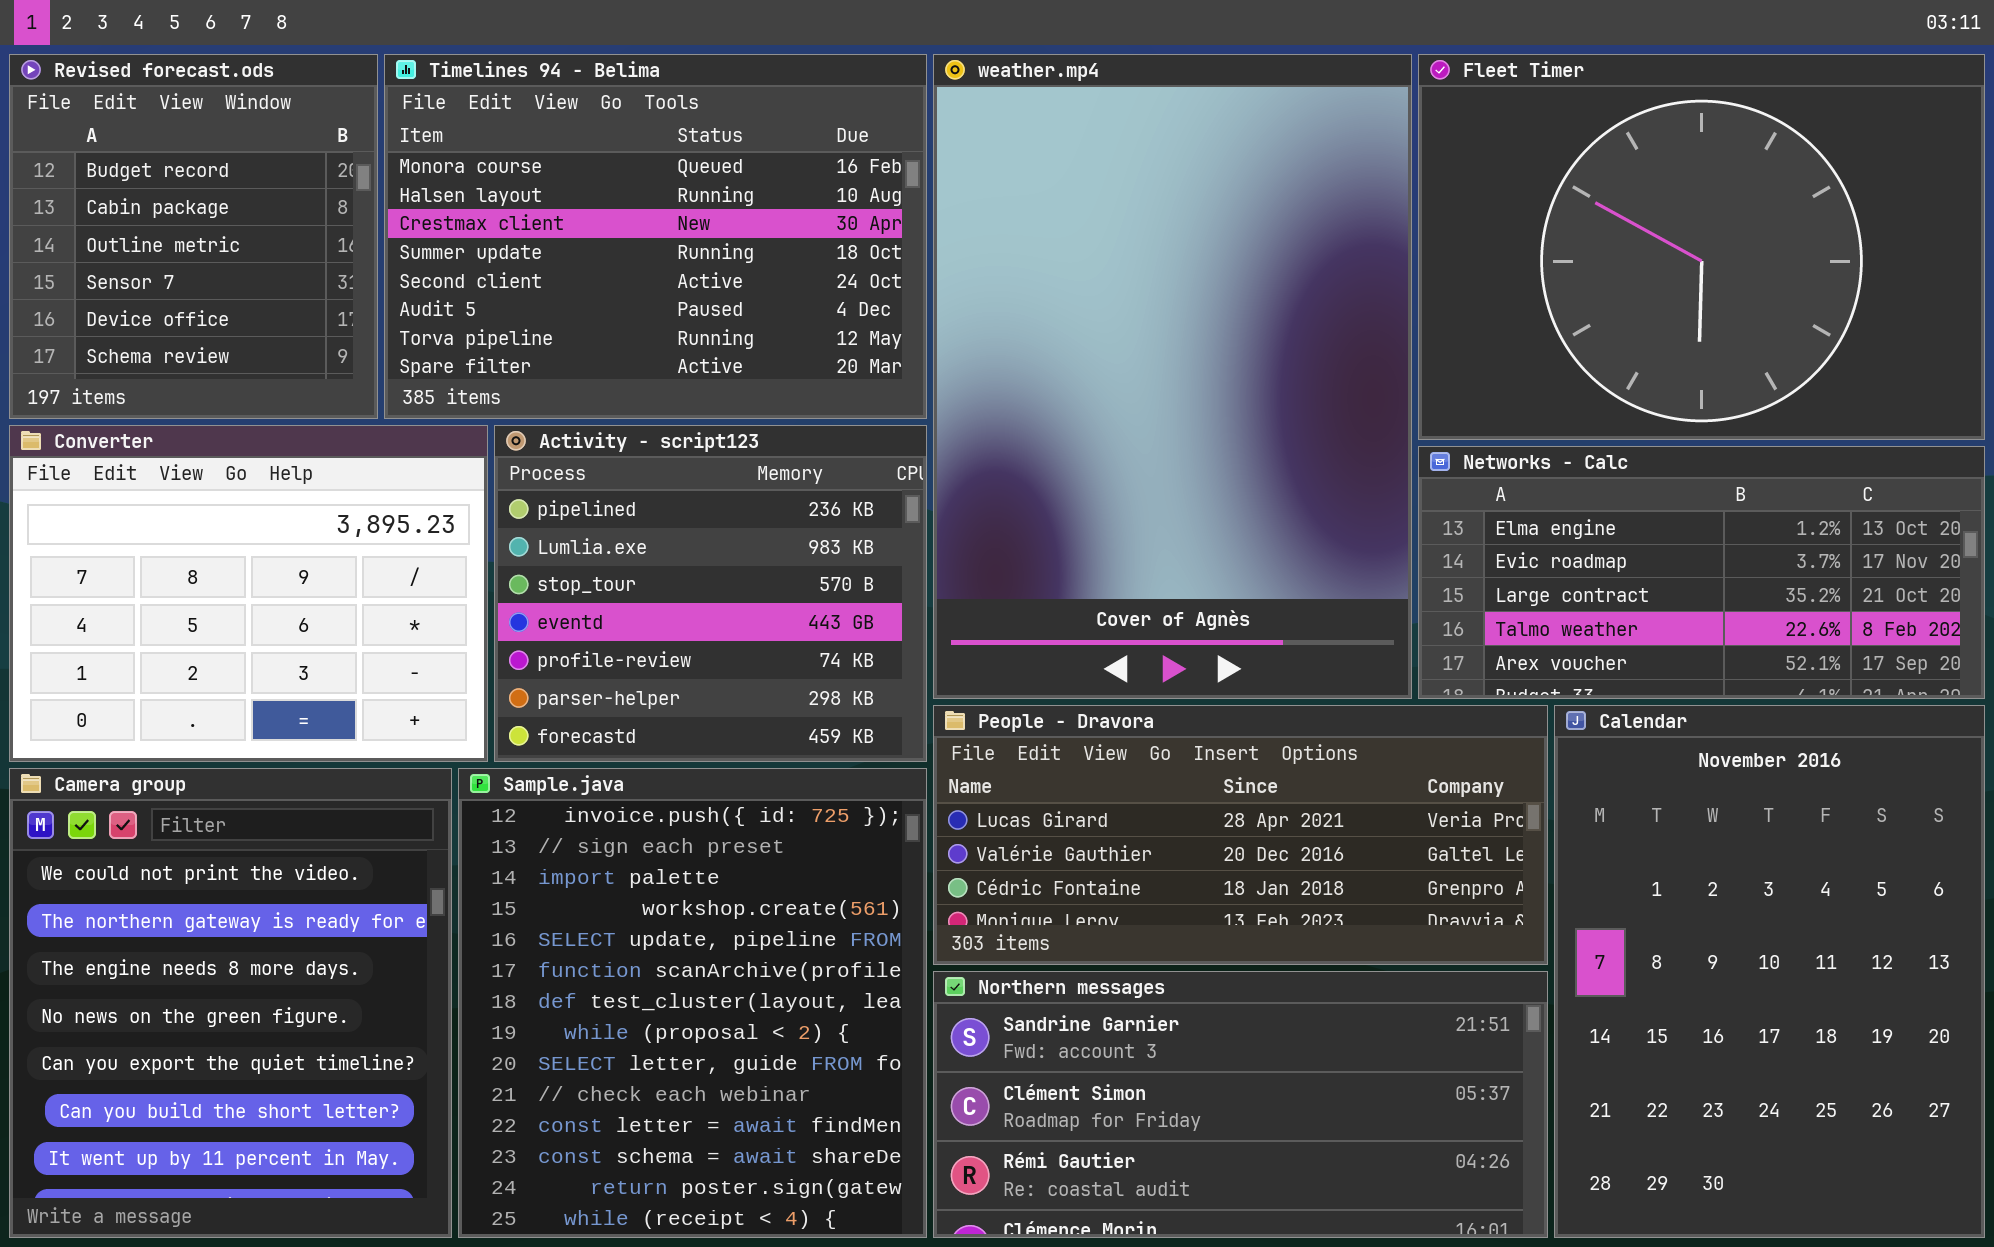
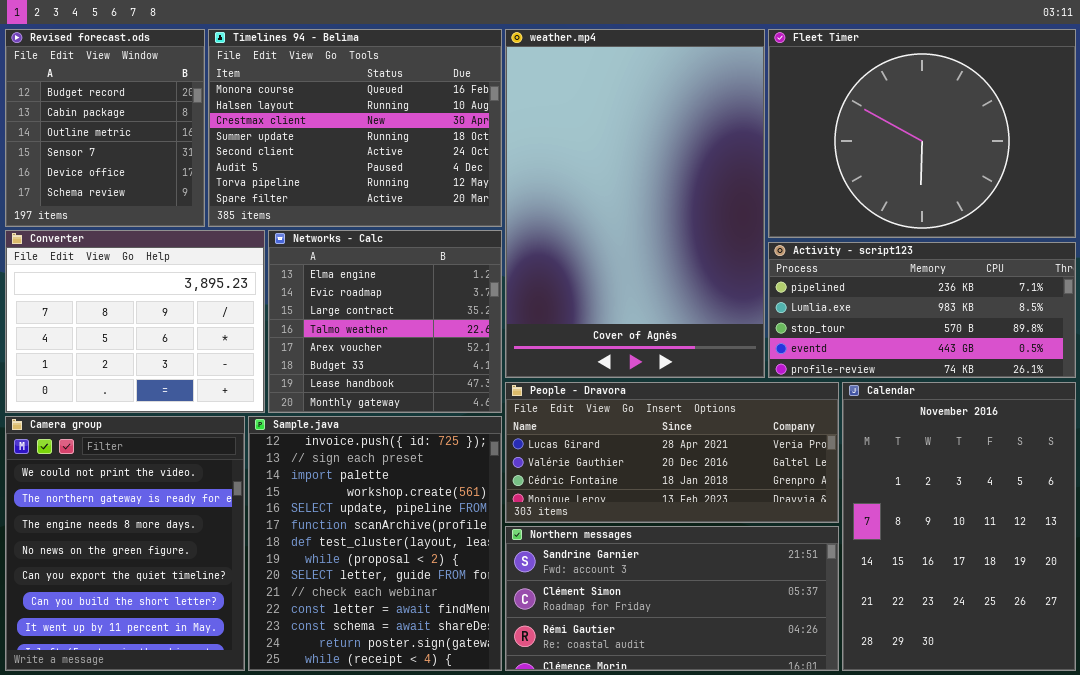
Activity - script123: [494,425,927,762] -> [768,242,1076,378], moved, resized
Networks - Calc: [1418,446,1985,699] -> [268,230,502,413], moved, resized

